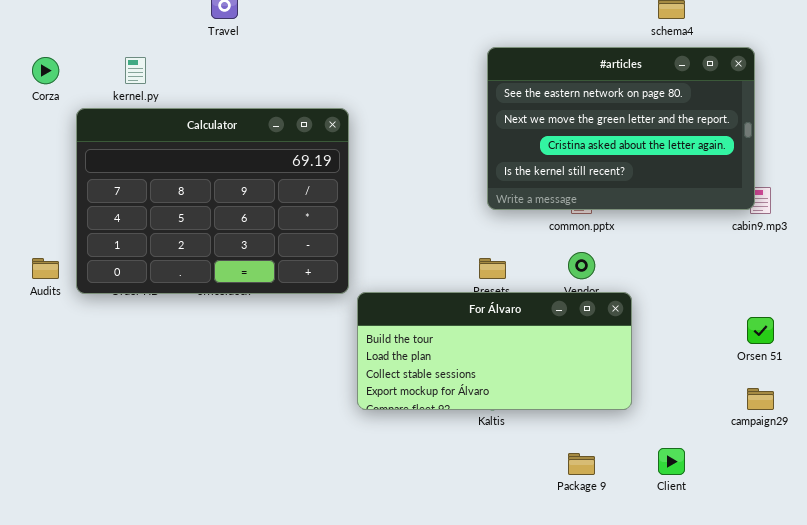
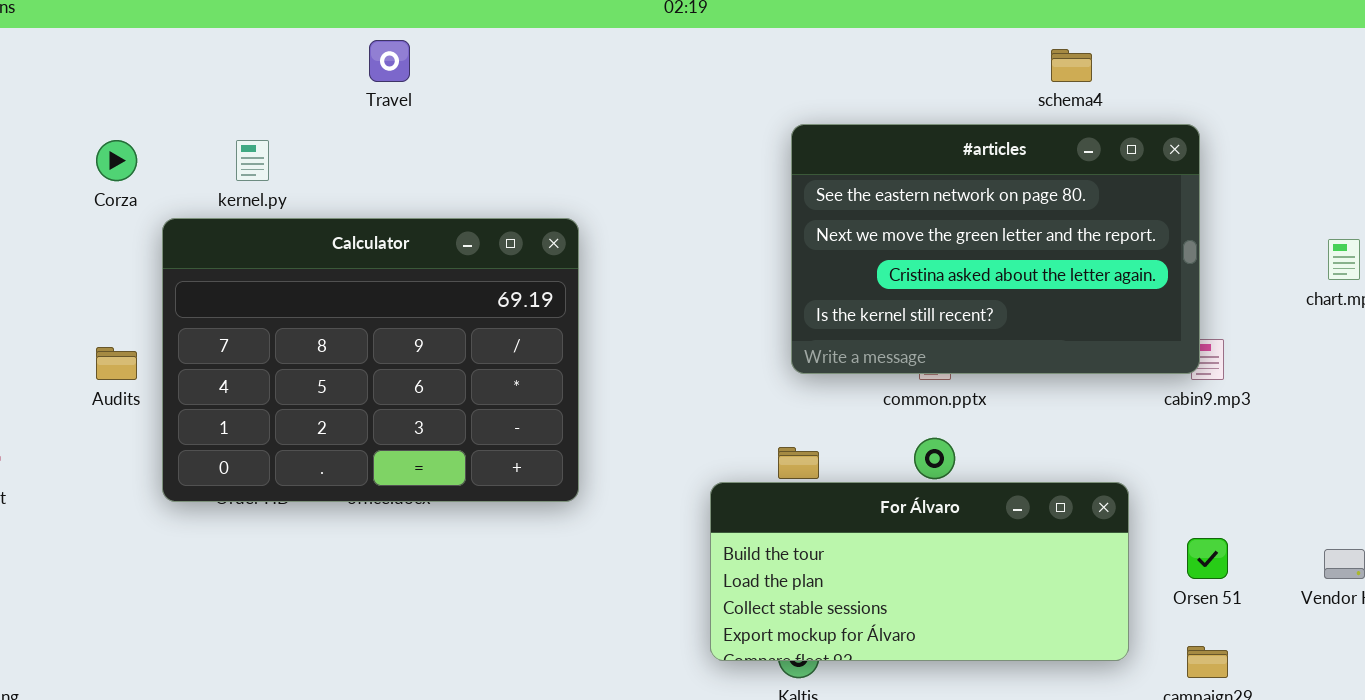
Audits: [32,258,59,279] -> [96,347,137,380], moved
For Álvaro: [357,292,632,410] -> [710,482,1129,661], moved

